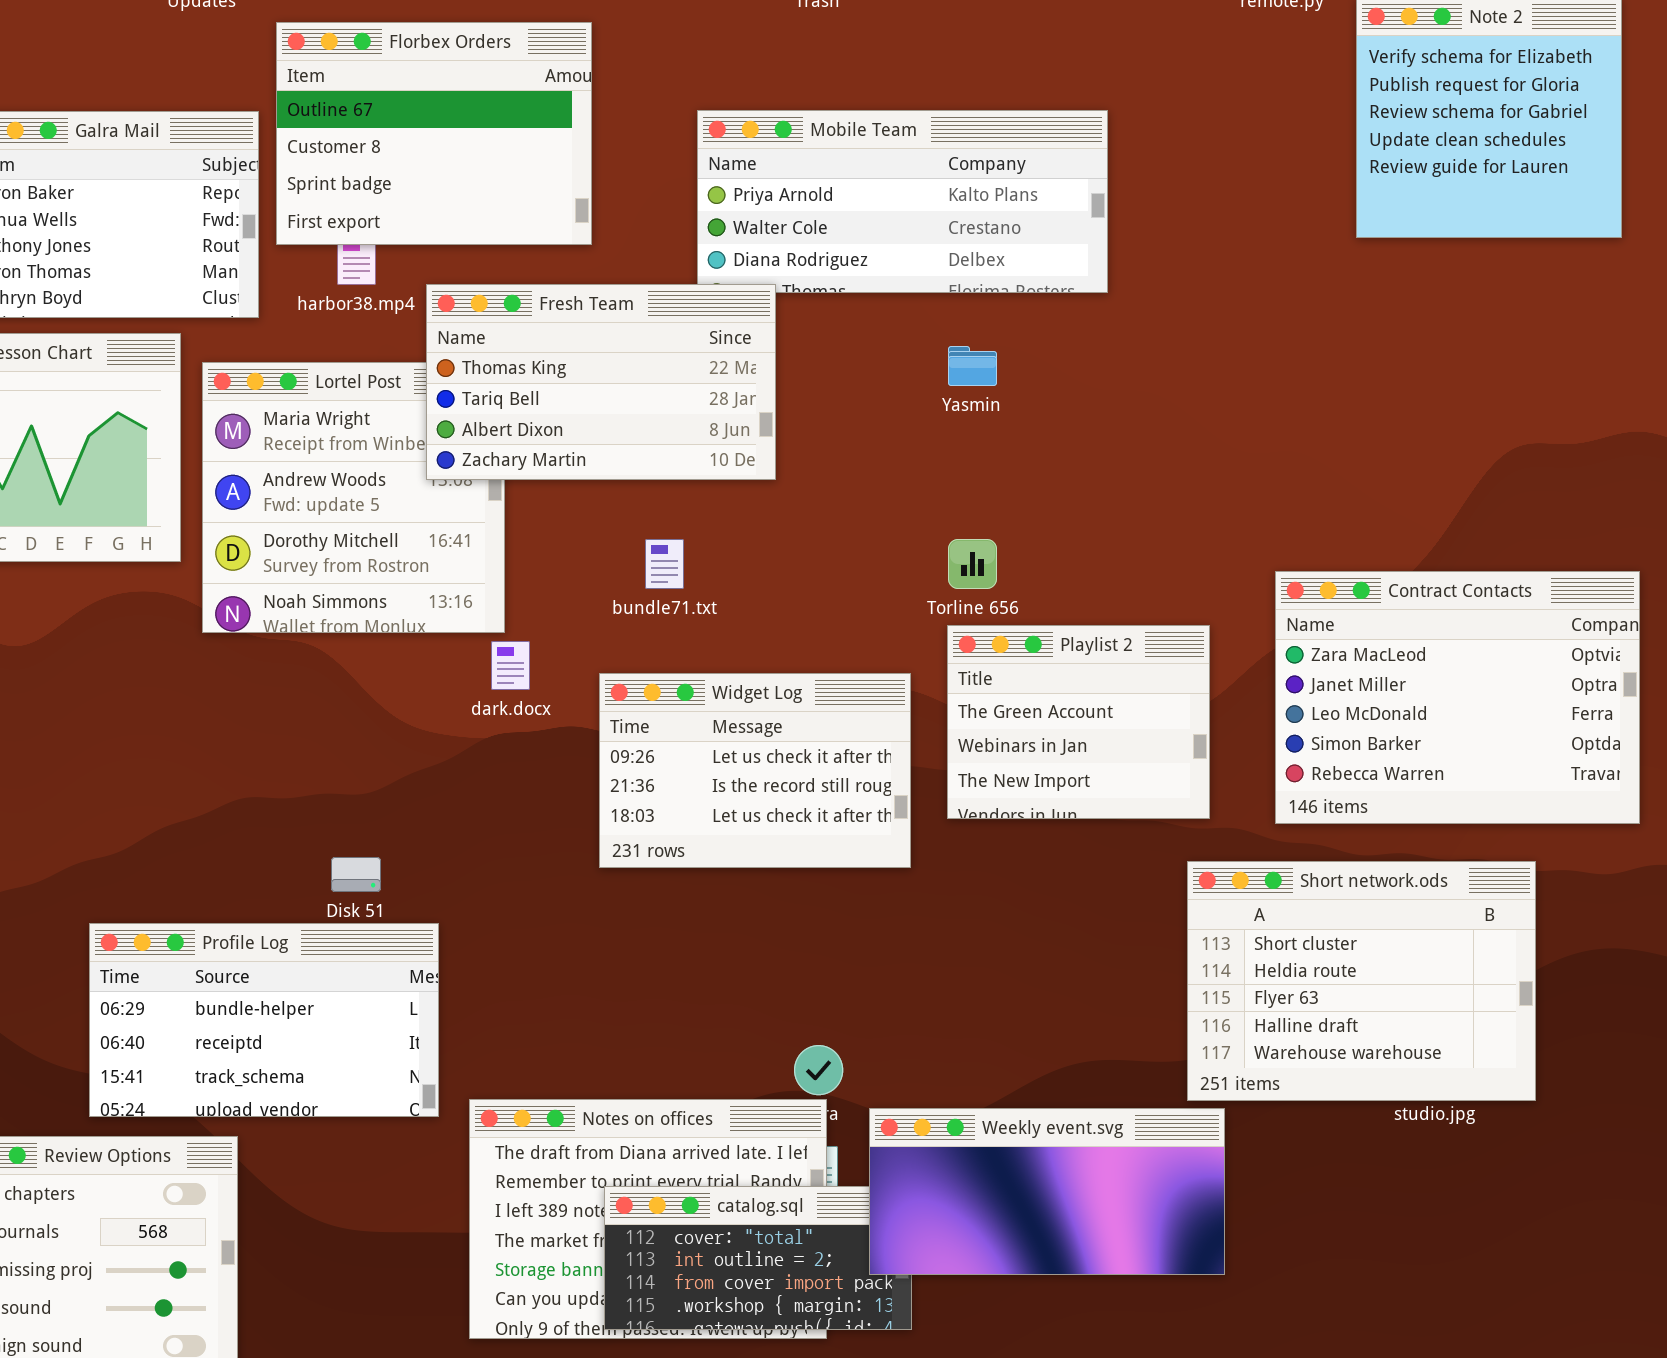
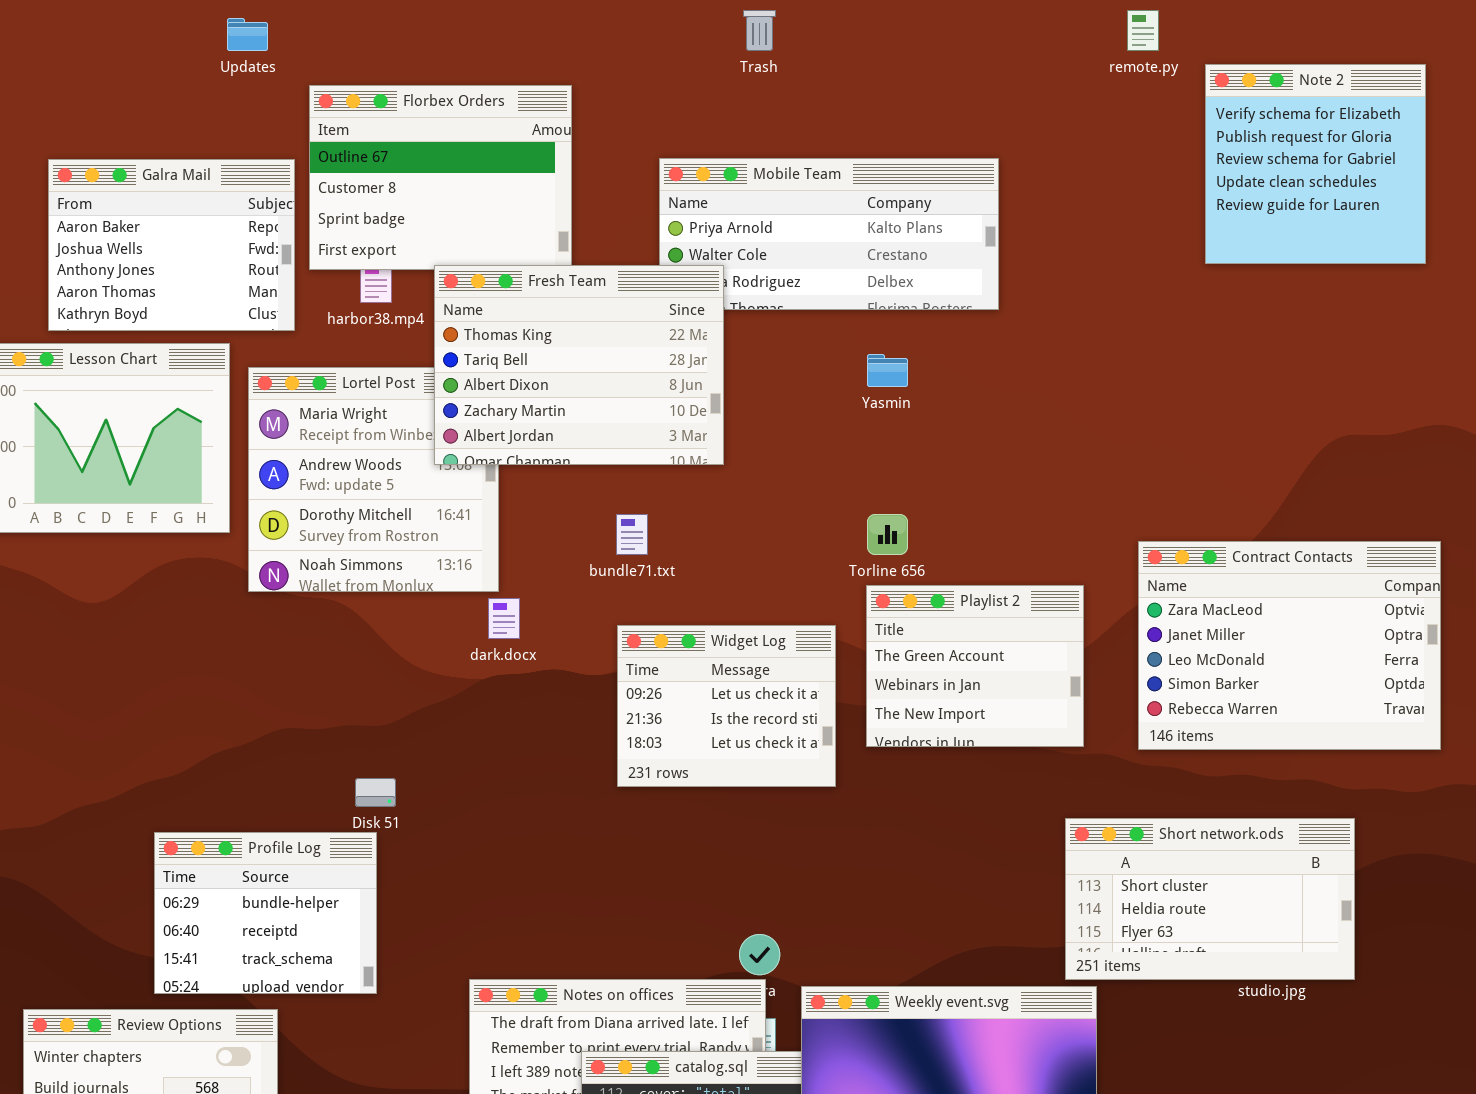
Fresh Team: [426,284,776,480] -> [434,265,724,465], resized
Widget Log: [599,673,911,868] -> [617,625,836,787], resized
Short network.ods: [1187,861,1536,1101] -> [1065,818,1355,980], resized
Profile Log: [89,923,439,1117] -> [154,832,377,994], resized

